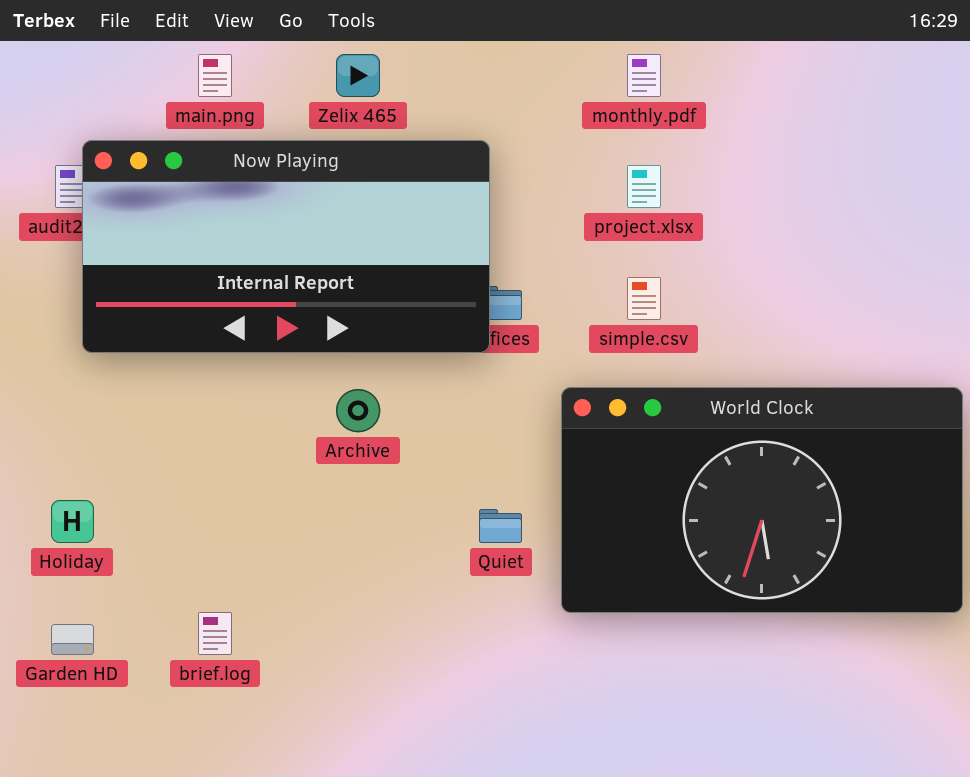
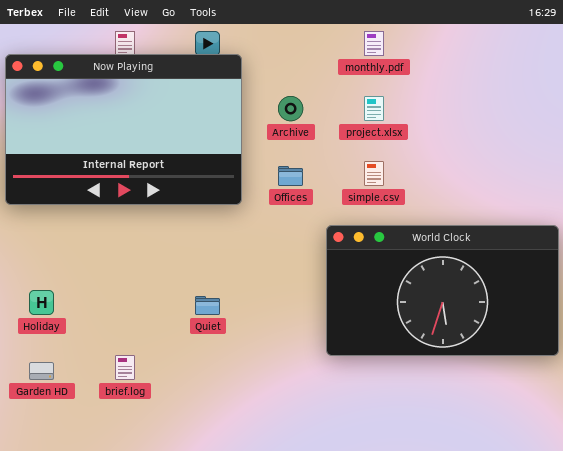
Now Playing: [82,140,490,353] -> [5,54,242,205], moved, resized
Archive: [336,389,380,432] -> [278,96,303,121], moved
Quiet: [479,509,522,543] -> [195,296,220,315], moved

